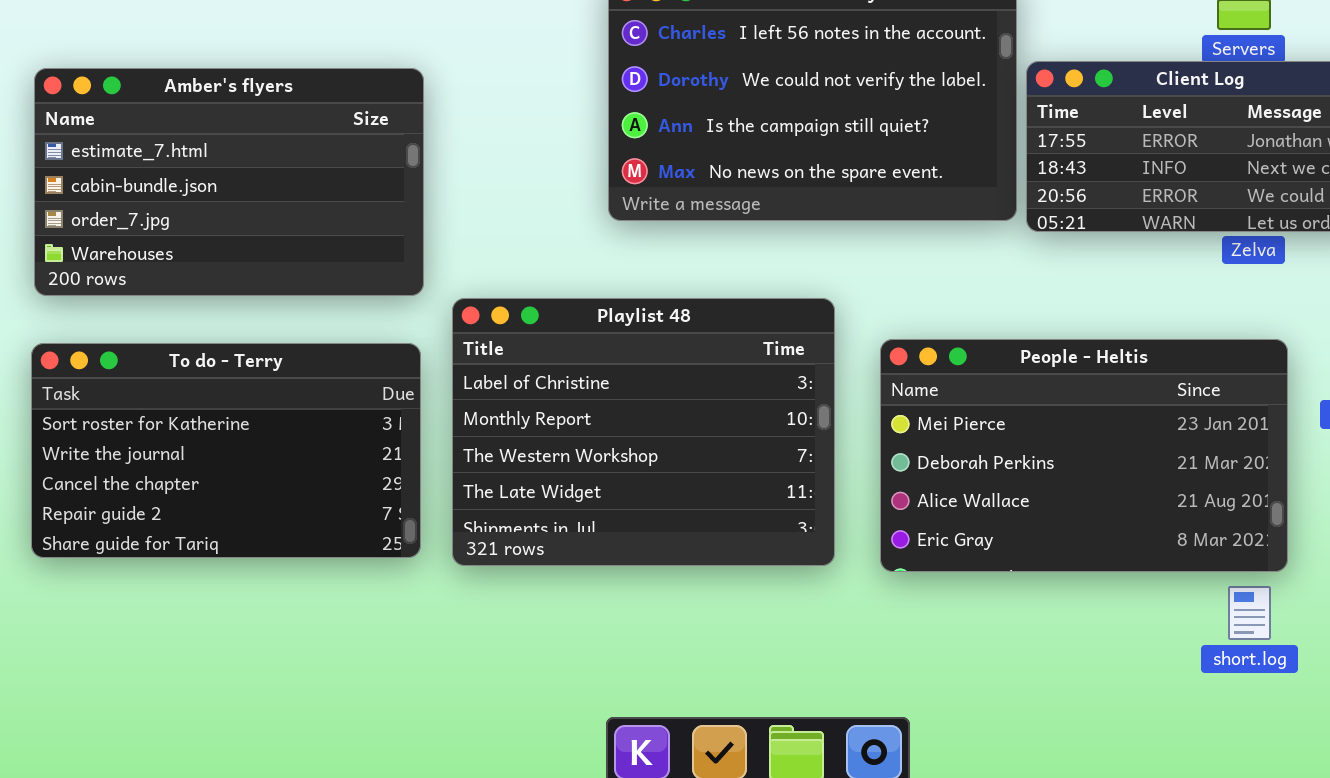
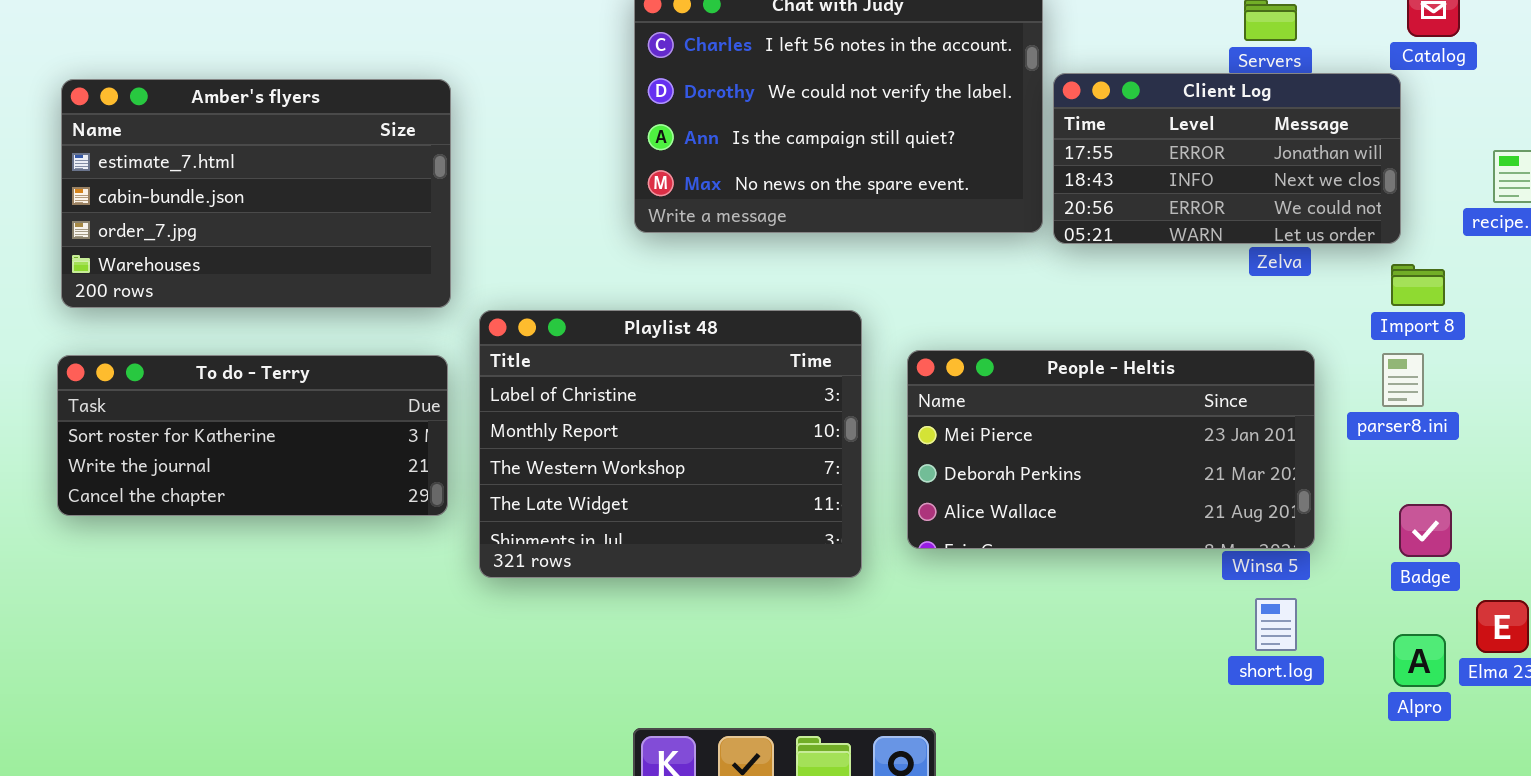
People - Heltis: [880,339,1288,572] -> [907,350,1315,549], resized
To do - Terry: [31,343,421,558] -> [57,355,448,516], resized

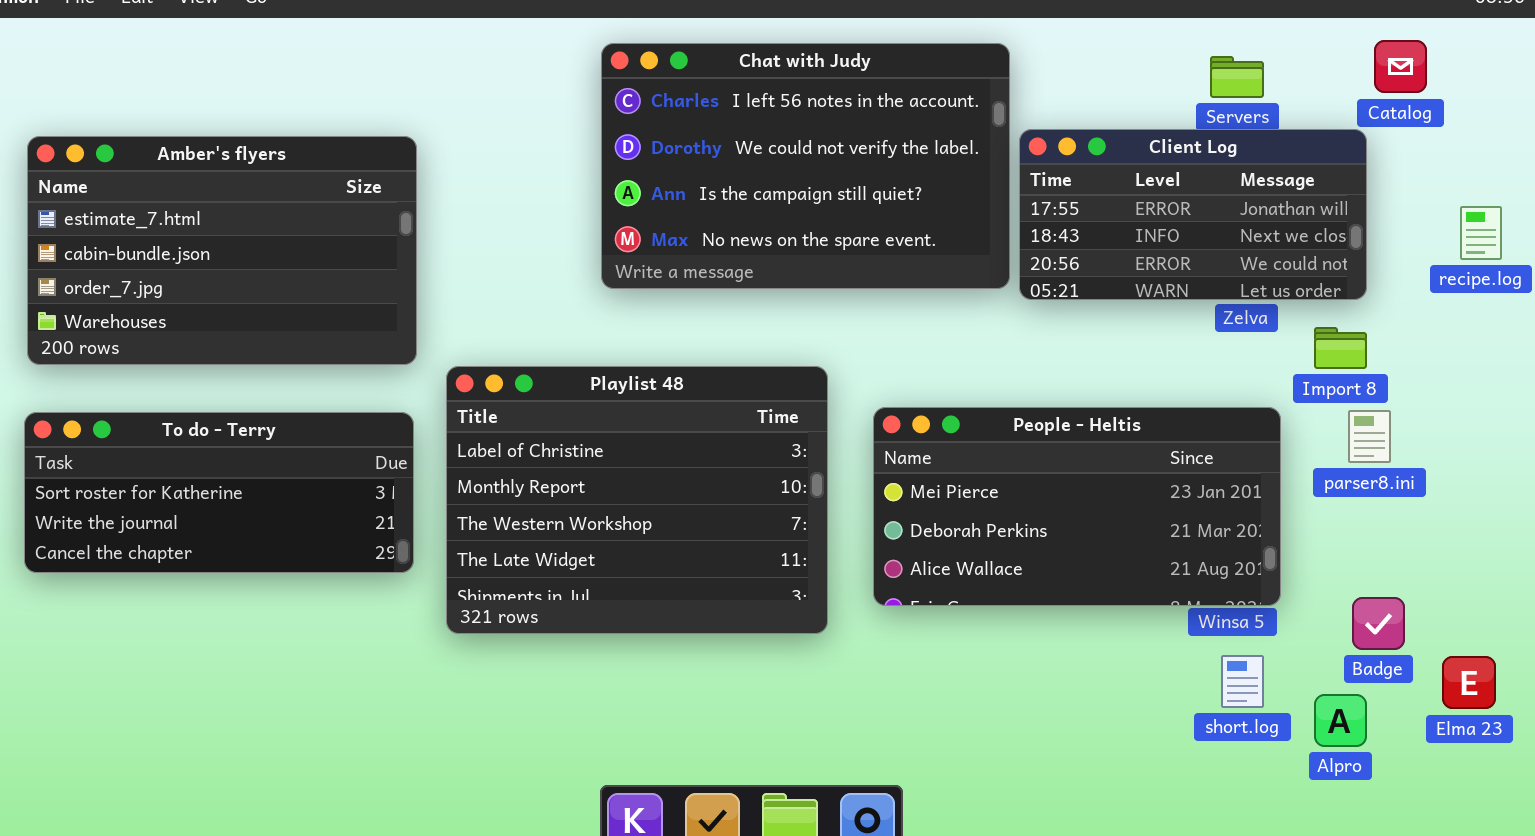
Import 8: [1391,264,1445,306] -> [1314,327,1367,369], moved
Badge: [1399,504,1452,557] -> [1352,597,1405,650], moved
Alpro: [1393,634,1446,687] -> [1314,694,1367,747], moved

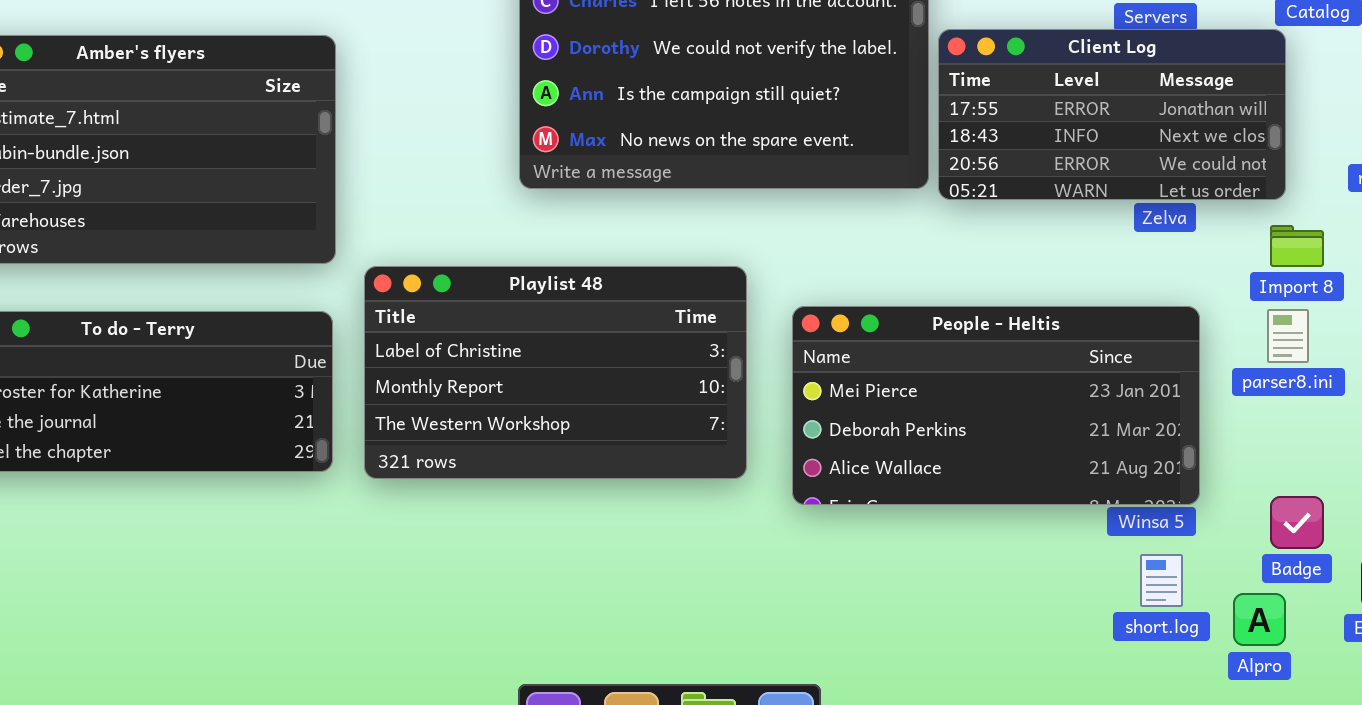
Import 8: [1314,327,1367,369] -> [1270,225,1324,267], moved
Playlist 48: [446,366,828,634] -> [364,266,747,479], resized

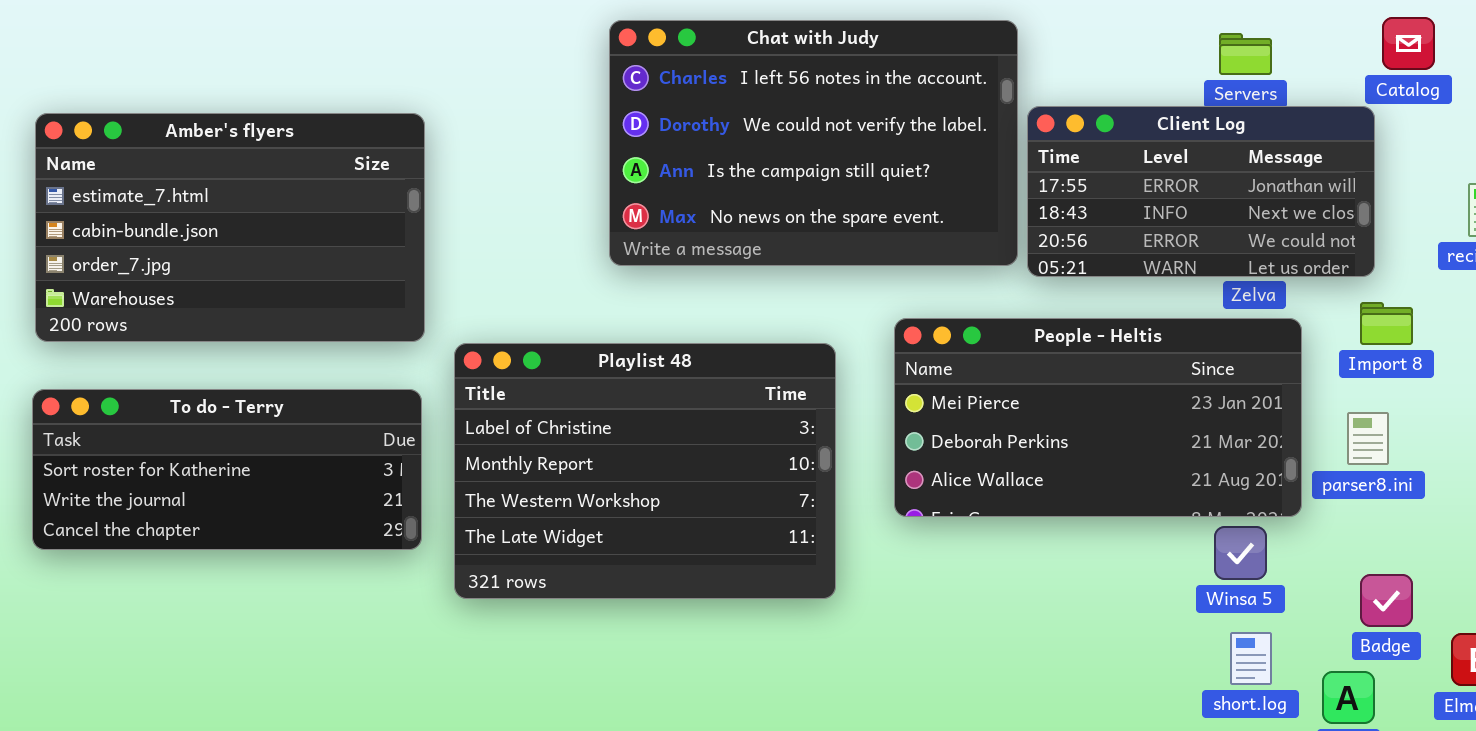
Playlist 48: [364,266,747,479] -> [454,343,836,599], resized
People - Heltis: [792,306,1200,505] -> [894,318,1302,517], moved
parser8.ini: [1267,309,1309,363] -> [1347,412,1389,465], moved

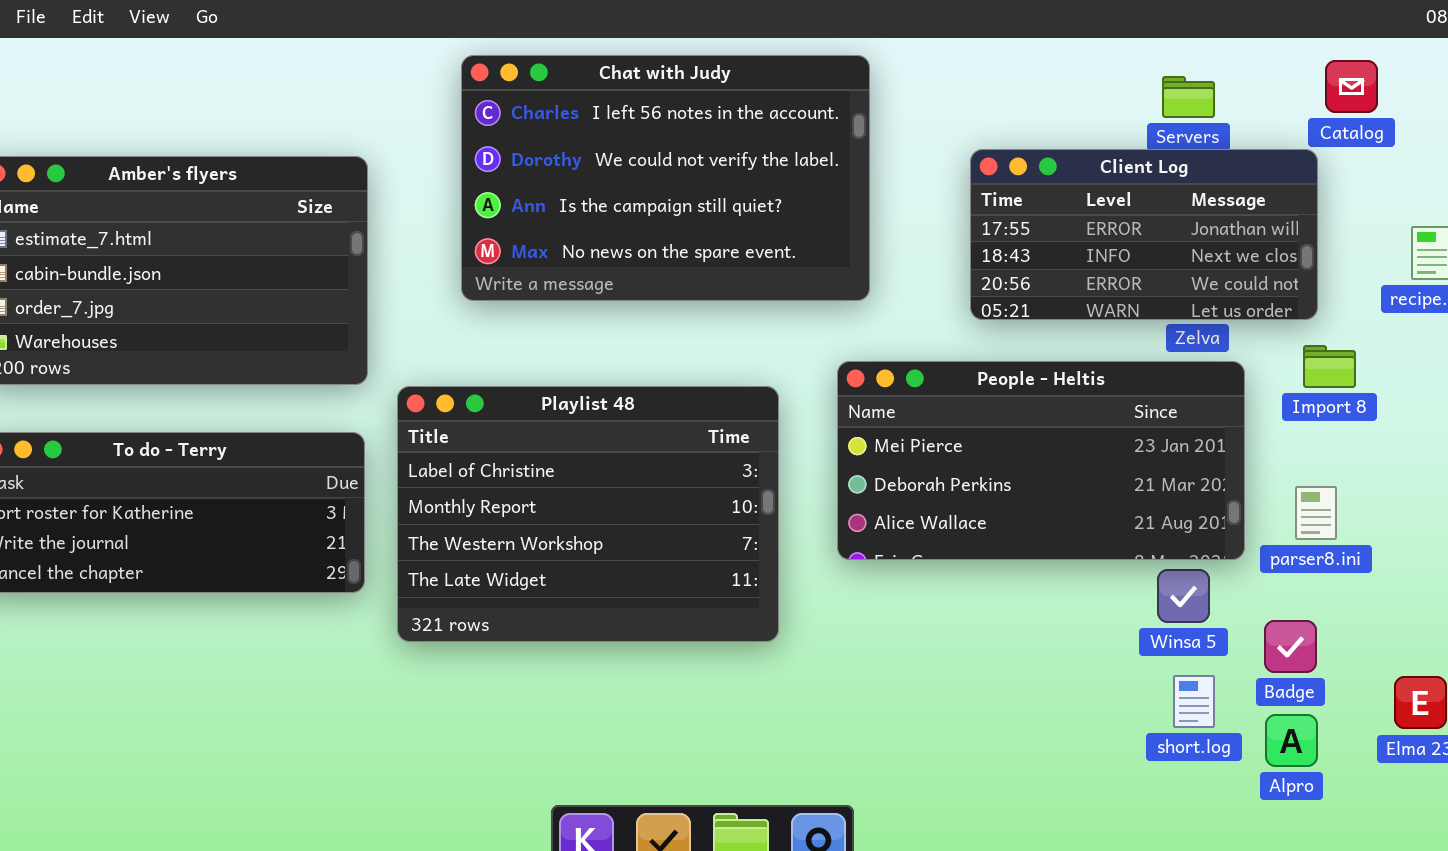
Chat with Judy: [609,20,1018,266] -> [461,55,870,301], moved
parser8.ini: [1347,412,1389,465] -> [1295,486,1337,540], moved
Badge: [1360,574,1413,627] -> [1264,620,1317,673], moved

